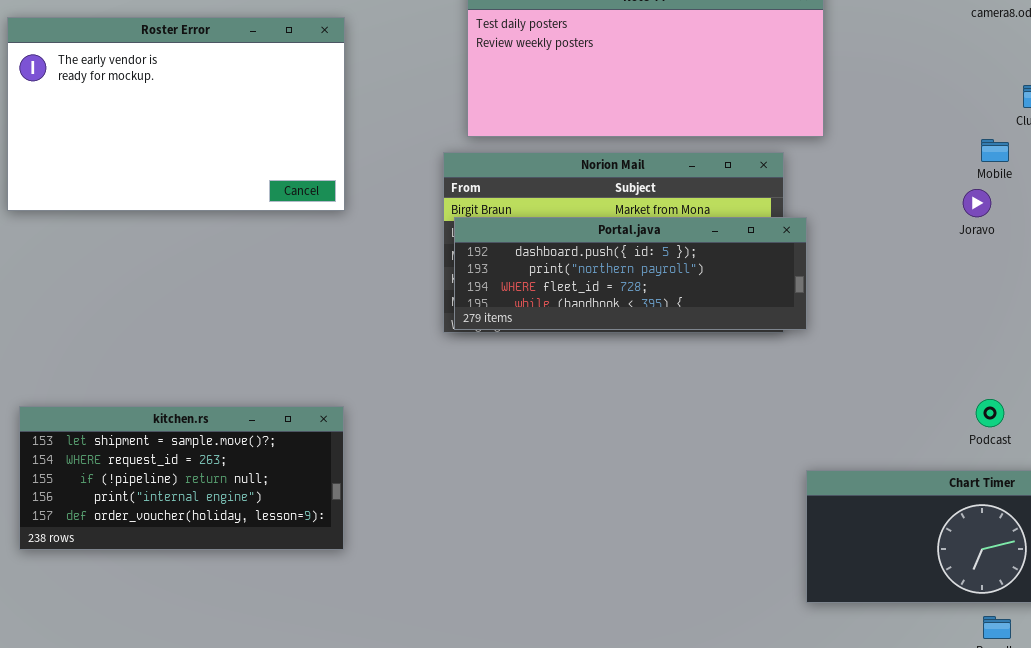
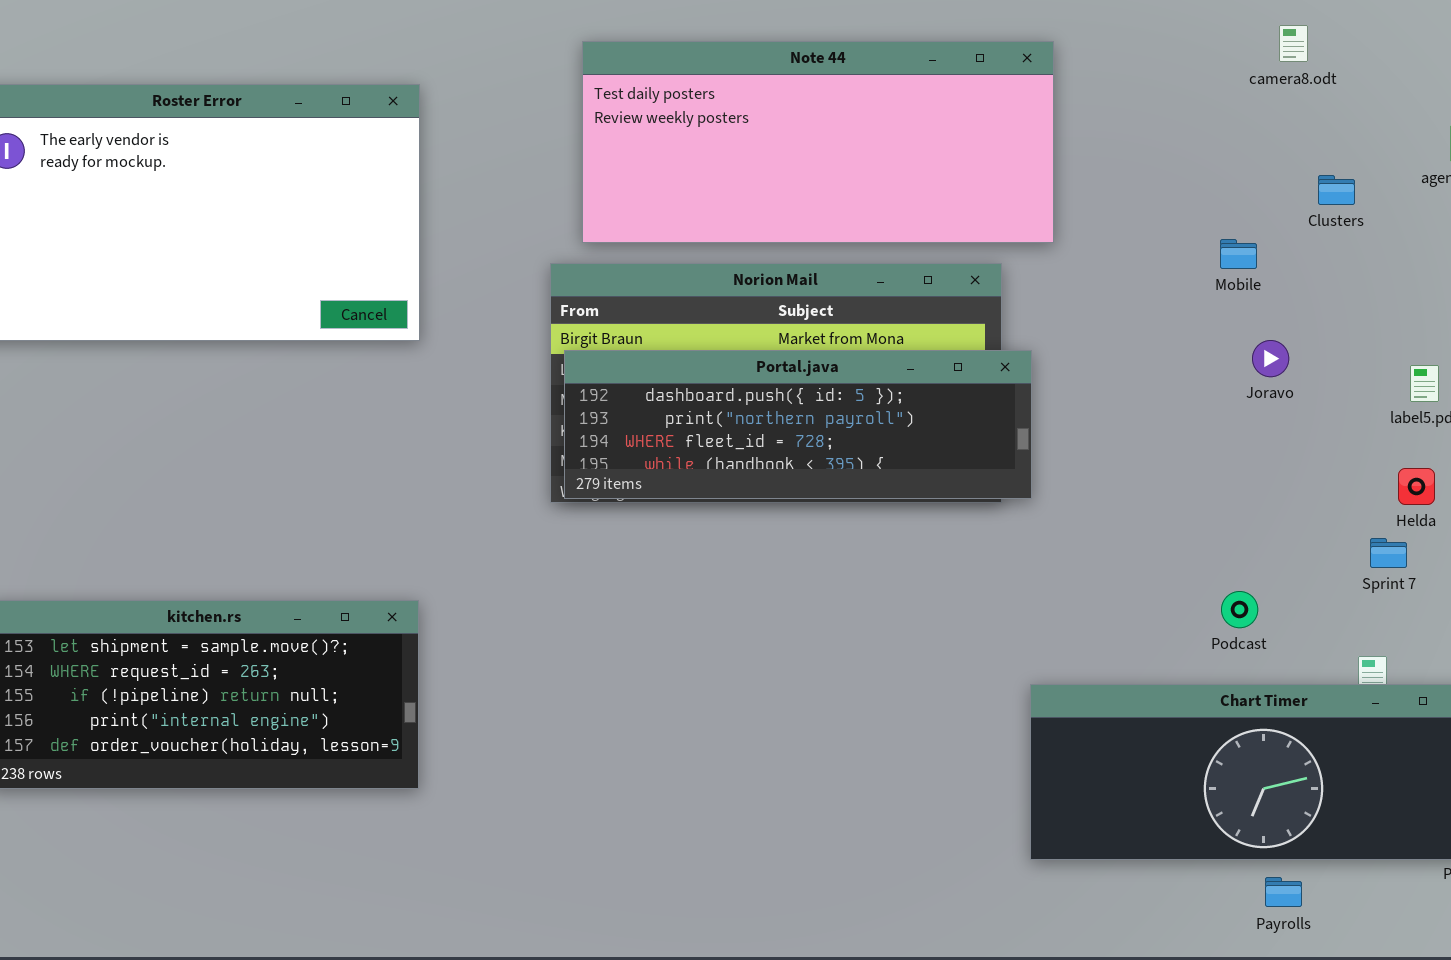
Mobile: [981,139,1009,162] -> [1220,239,1257,269], moved
Joravo: [963,189,991,217] -> [1252,340,1289,377], moved
Podcast: [976,399,1004,427] -> [1221,591,1258,628], moved

